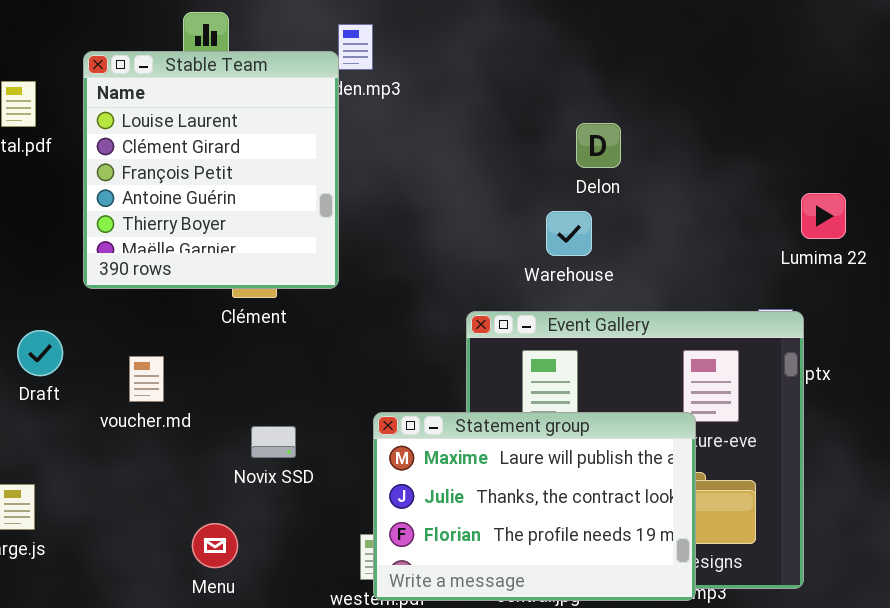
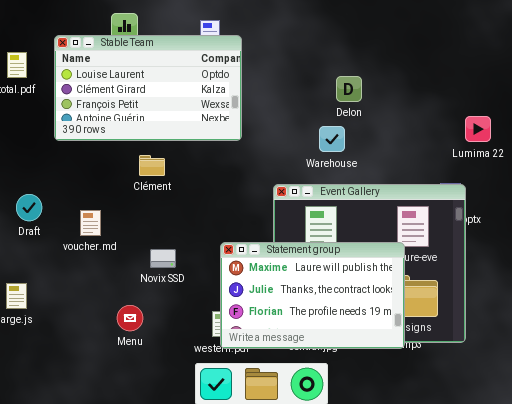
Stable Team: [83,51,339,289] -> [54,35,242,141], resized

